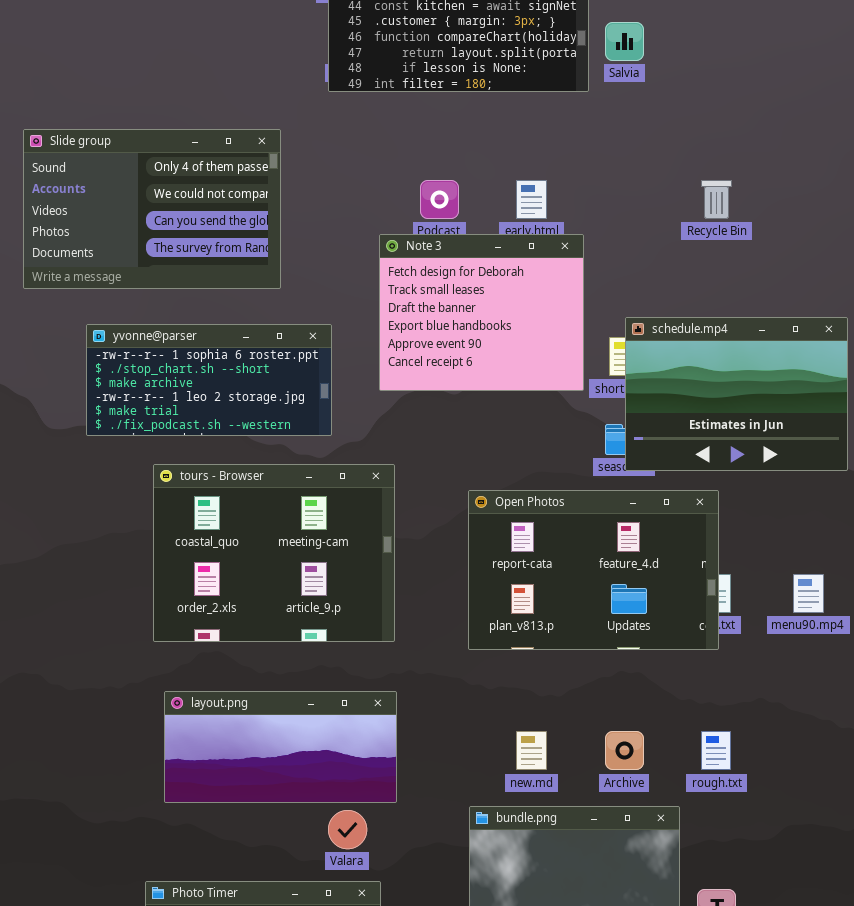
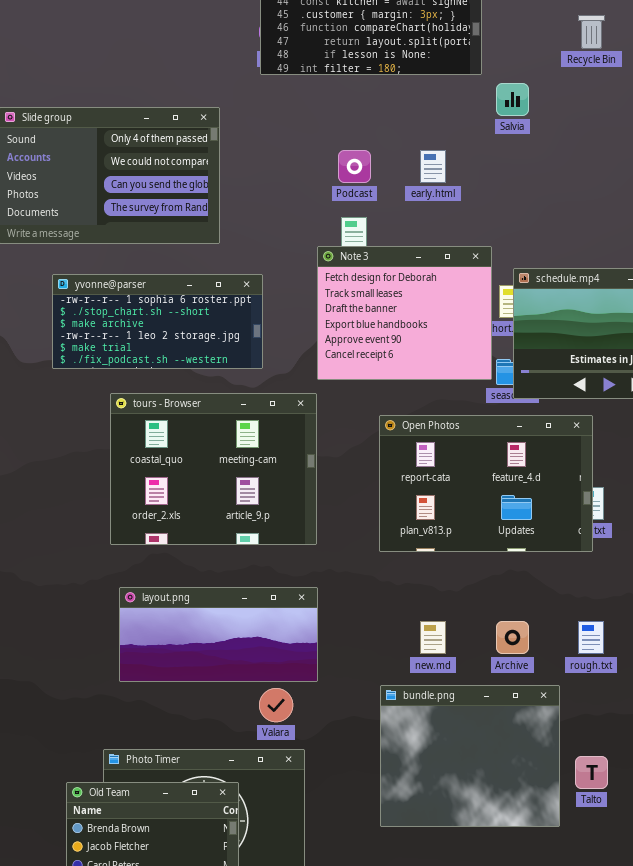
Salvia: [605,22,644,61] -> [496,83,529,116], moved
Recycle Bin: [701,180,732,219] -> [578,15,605,49], moved
Note 3: [379,234,584,391] -> [317,246,492,380], moved

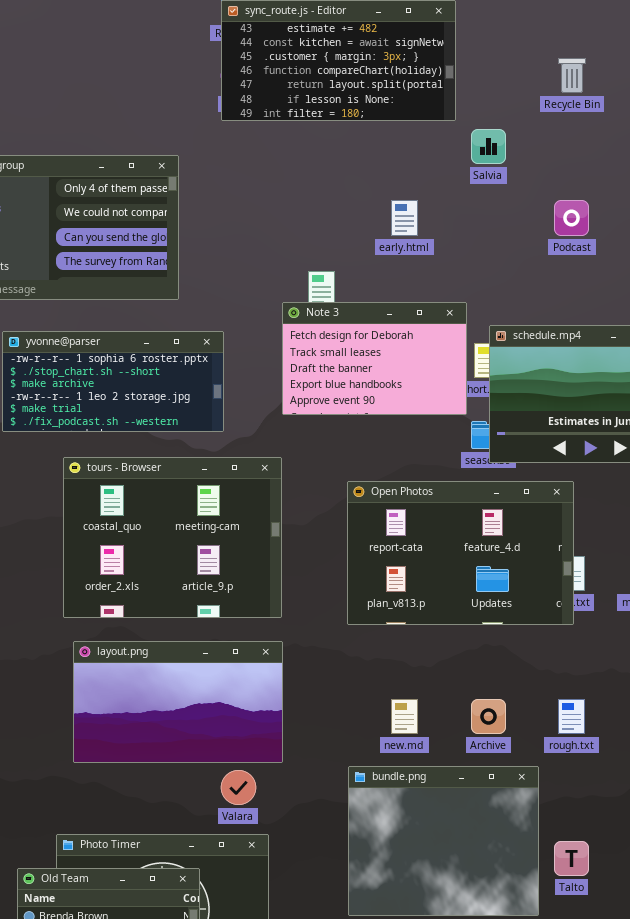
Podcast: [338,150,371,183] -> [554,200,589,236], moved
Note 3: [317,246,492,380] -> [282,302,467,415], resized
layout.png: [119,587,318,682] -> [73,641,283,763], resized

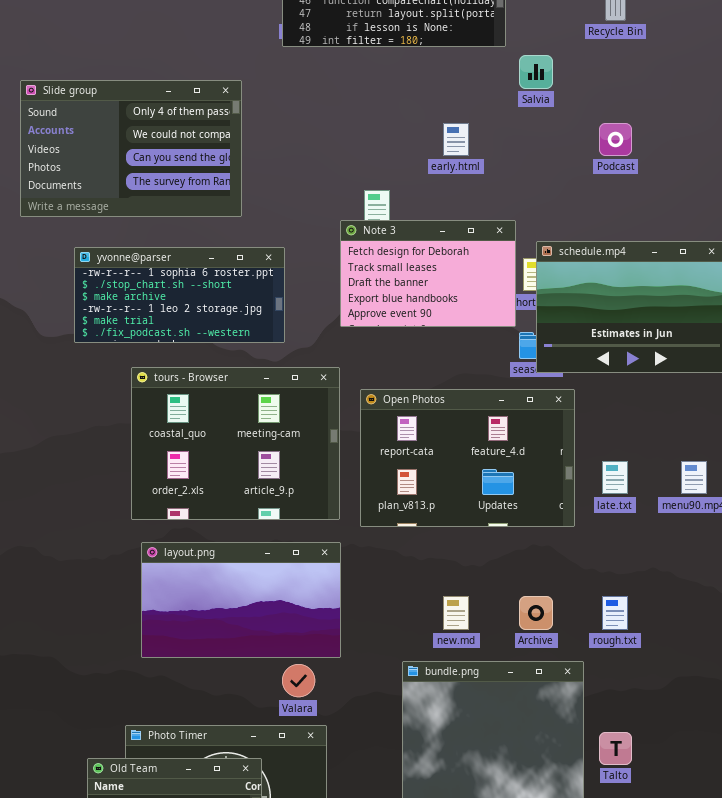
Open Photos: [347,481,574,625] -> [360,389,575,527], moved

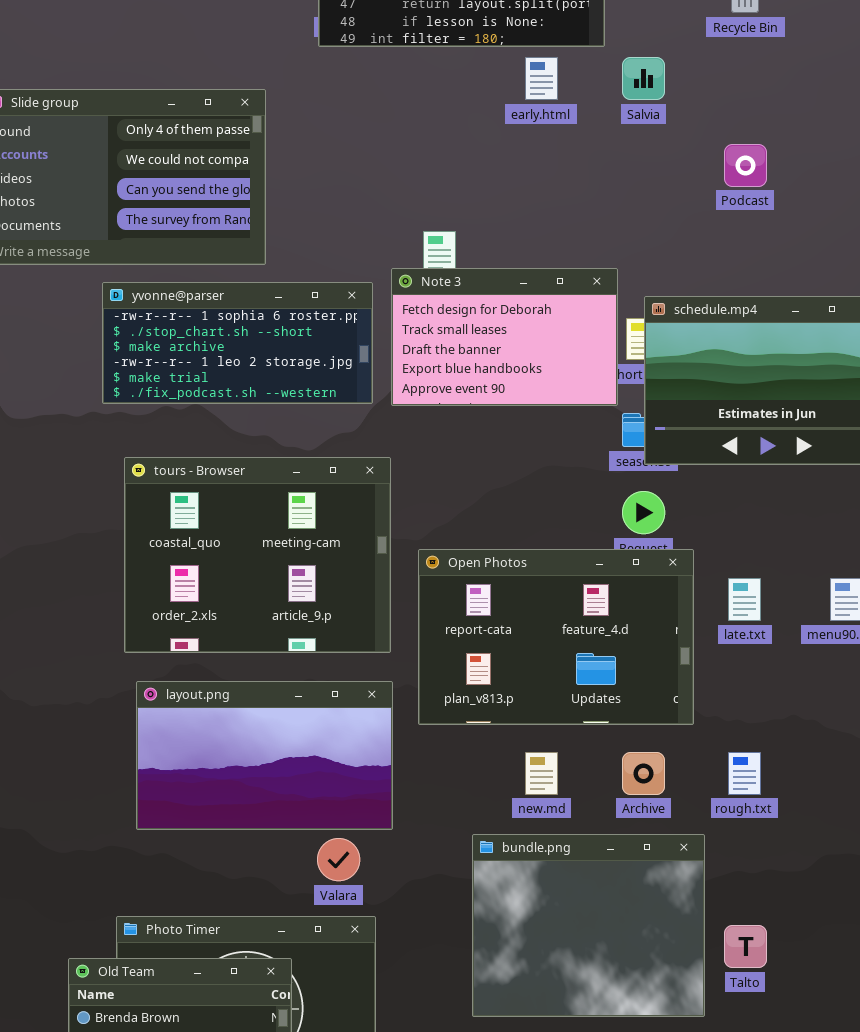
early.html: [443,123,469,156] -> [525,57,558,100], moved
yvonne@parser: [74,247,285,343] -> [102,282,373,404], moved
Open Photos: [360,389,575,527] -> [418,549,694,725], moved

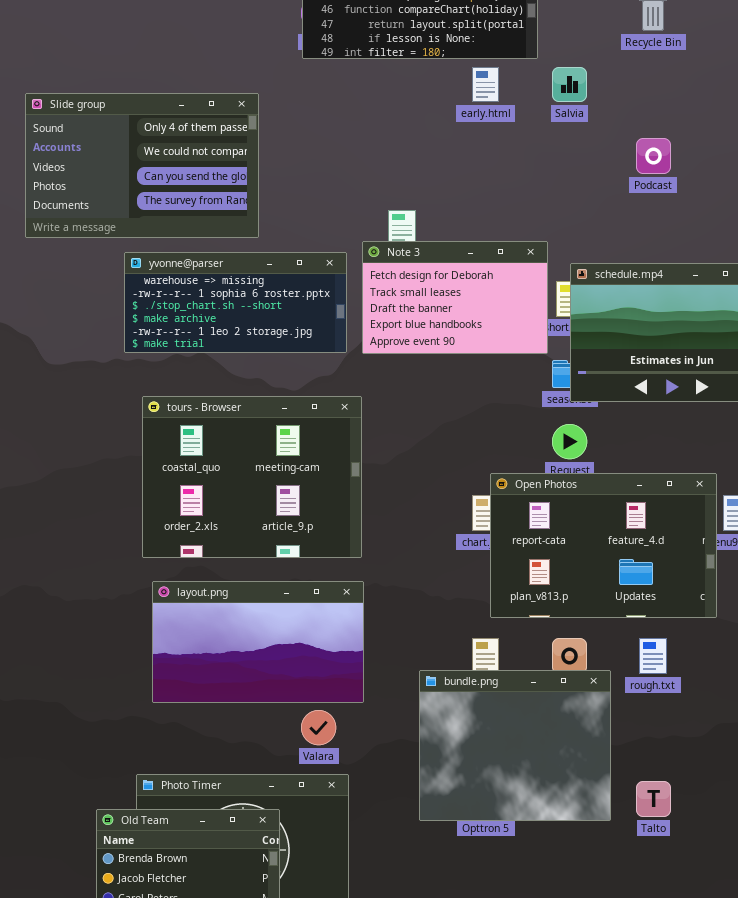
yvonne@parser: [102,282,373,404] -> [124,252,347,353], scrolled up 1 row
Open Photos: [418,549,694,725] -> [490,473,717,618], moved
bundle.png: [472,834,705,1017] -> [419,670,611,821], moved

